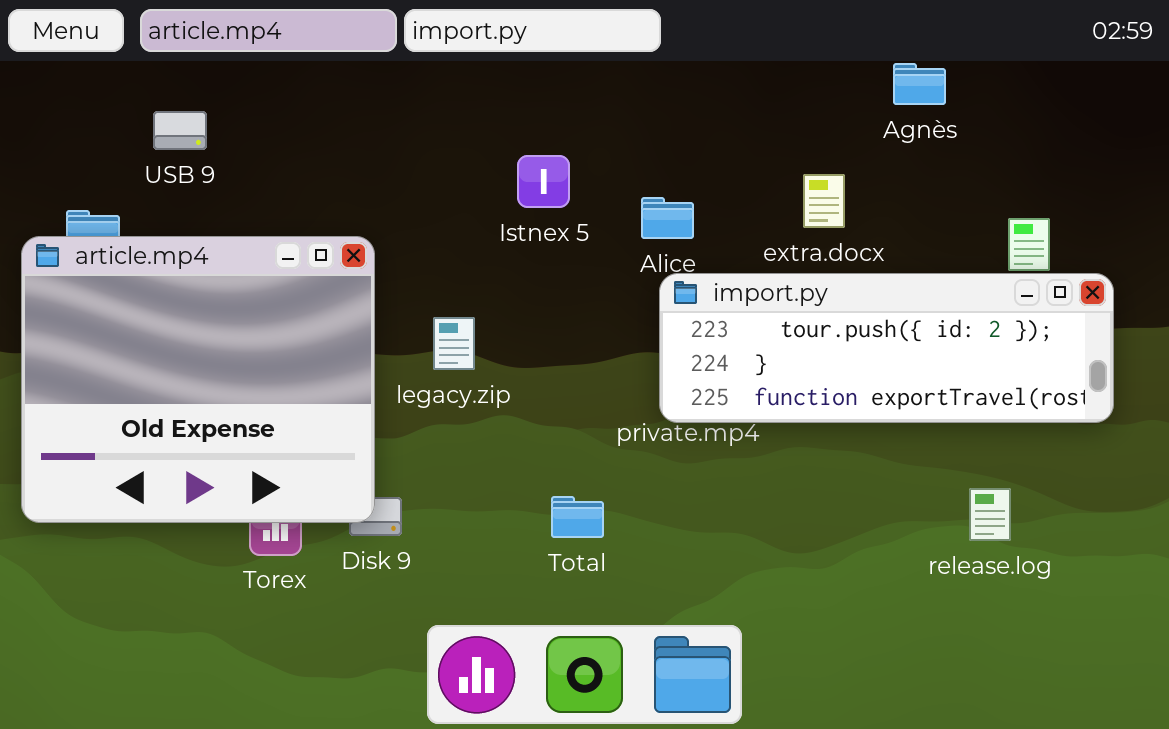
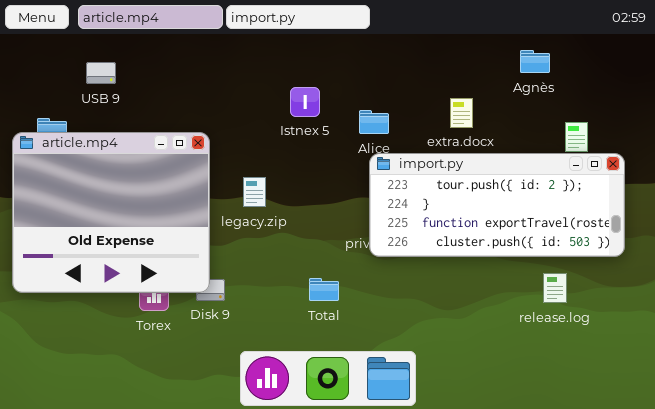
Agnès: [893,63,946,105] -> [520,50,550,73], moved
import.py: [659,273,1114,423] -> [369,153,625,257], resized

